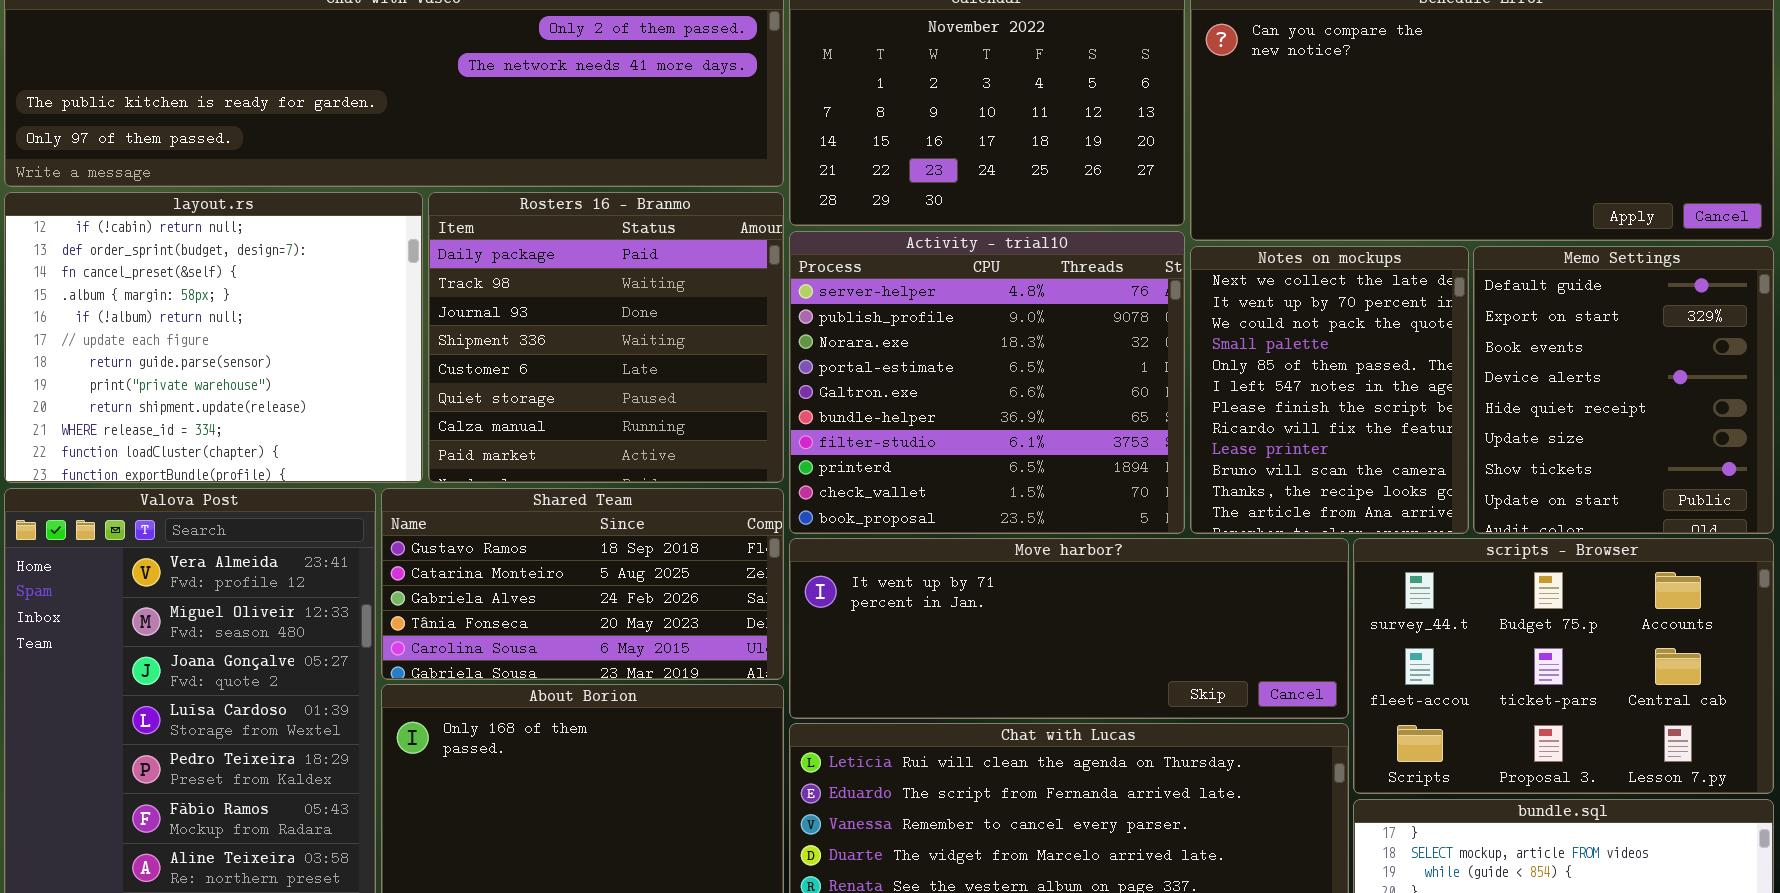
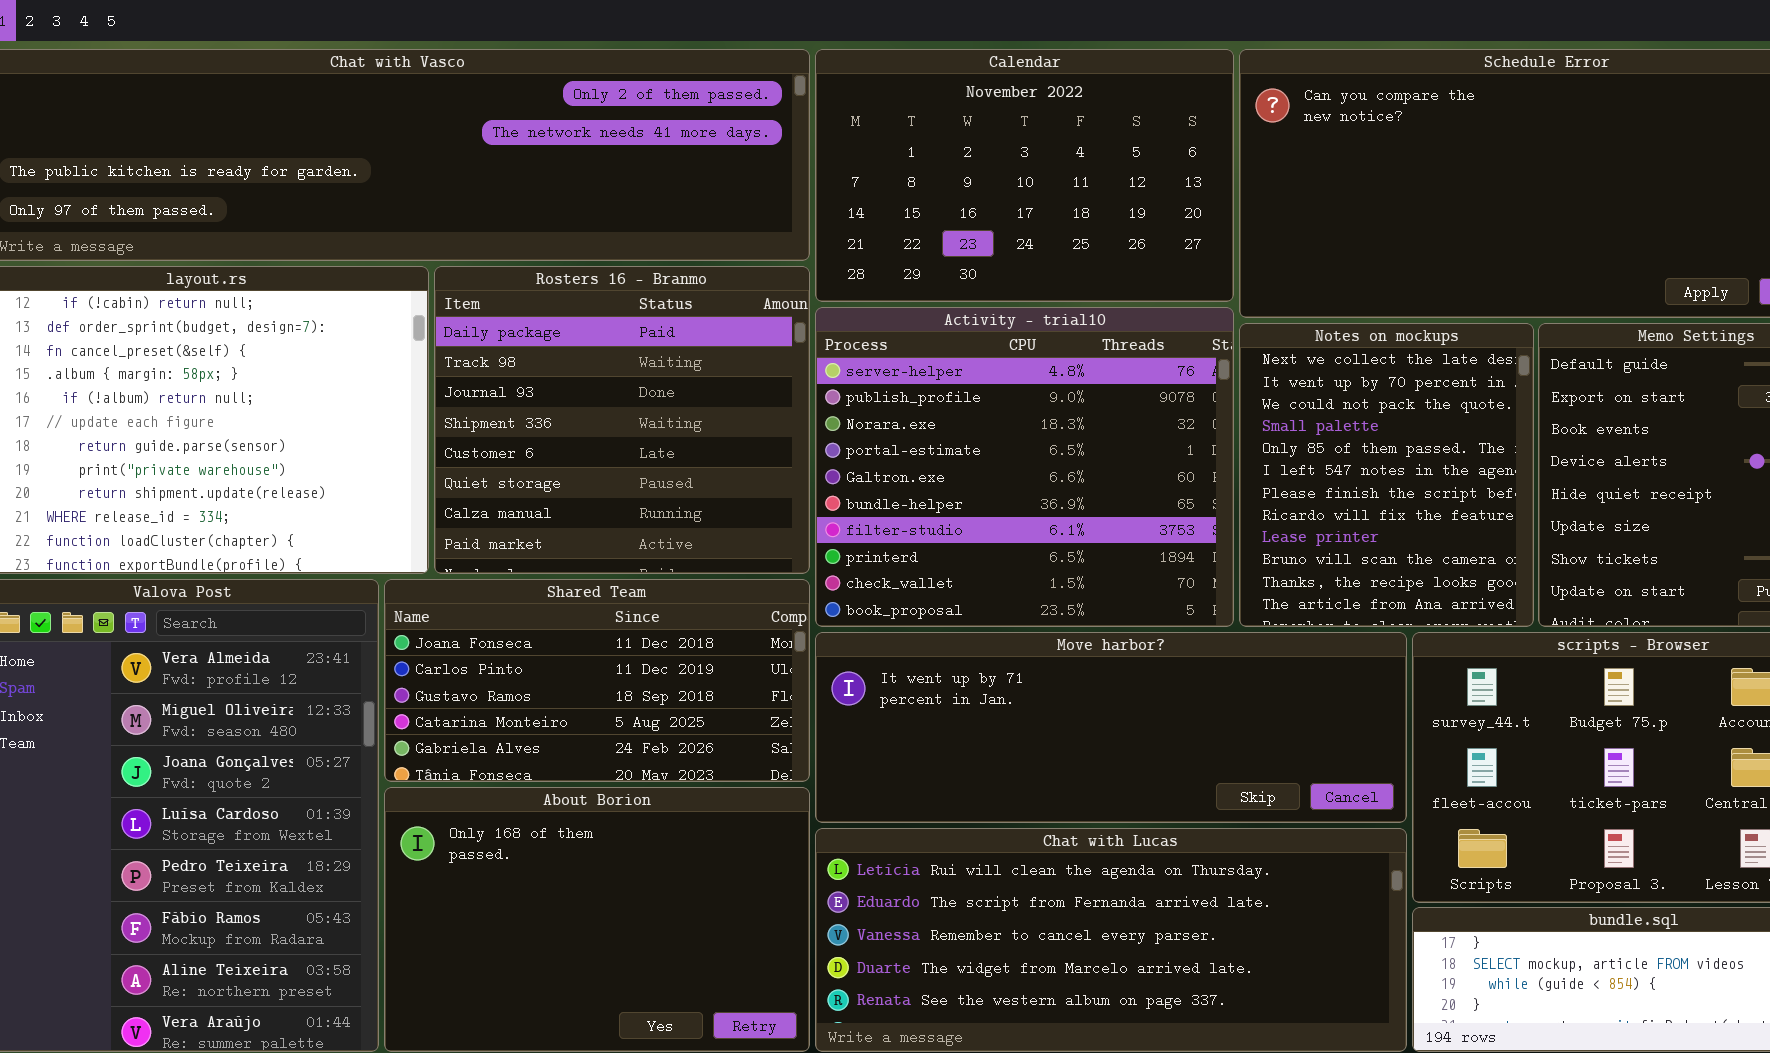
Shared Team: [381,488,784,680] -> [384,579,810,782], scrolled up 2 rows

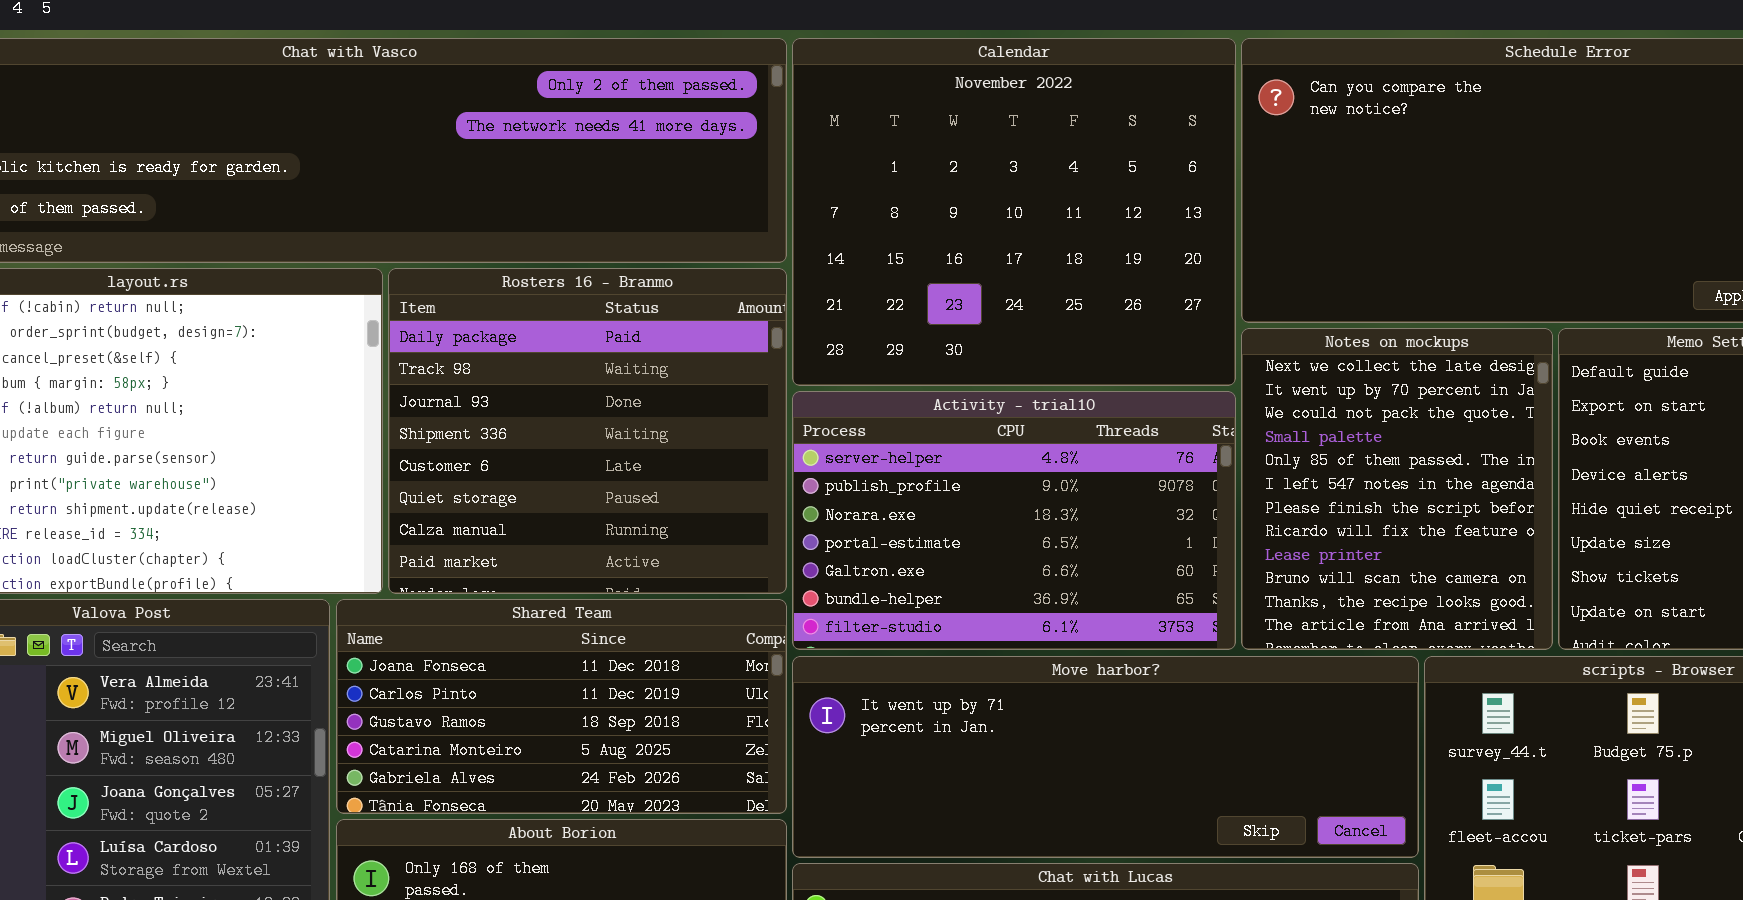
Calendar: [815,49,1234,302] -> [792,38,1236,386], resized
Activity - trial10: [815,307,1234,627] -> [792,391,1236,650], resized

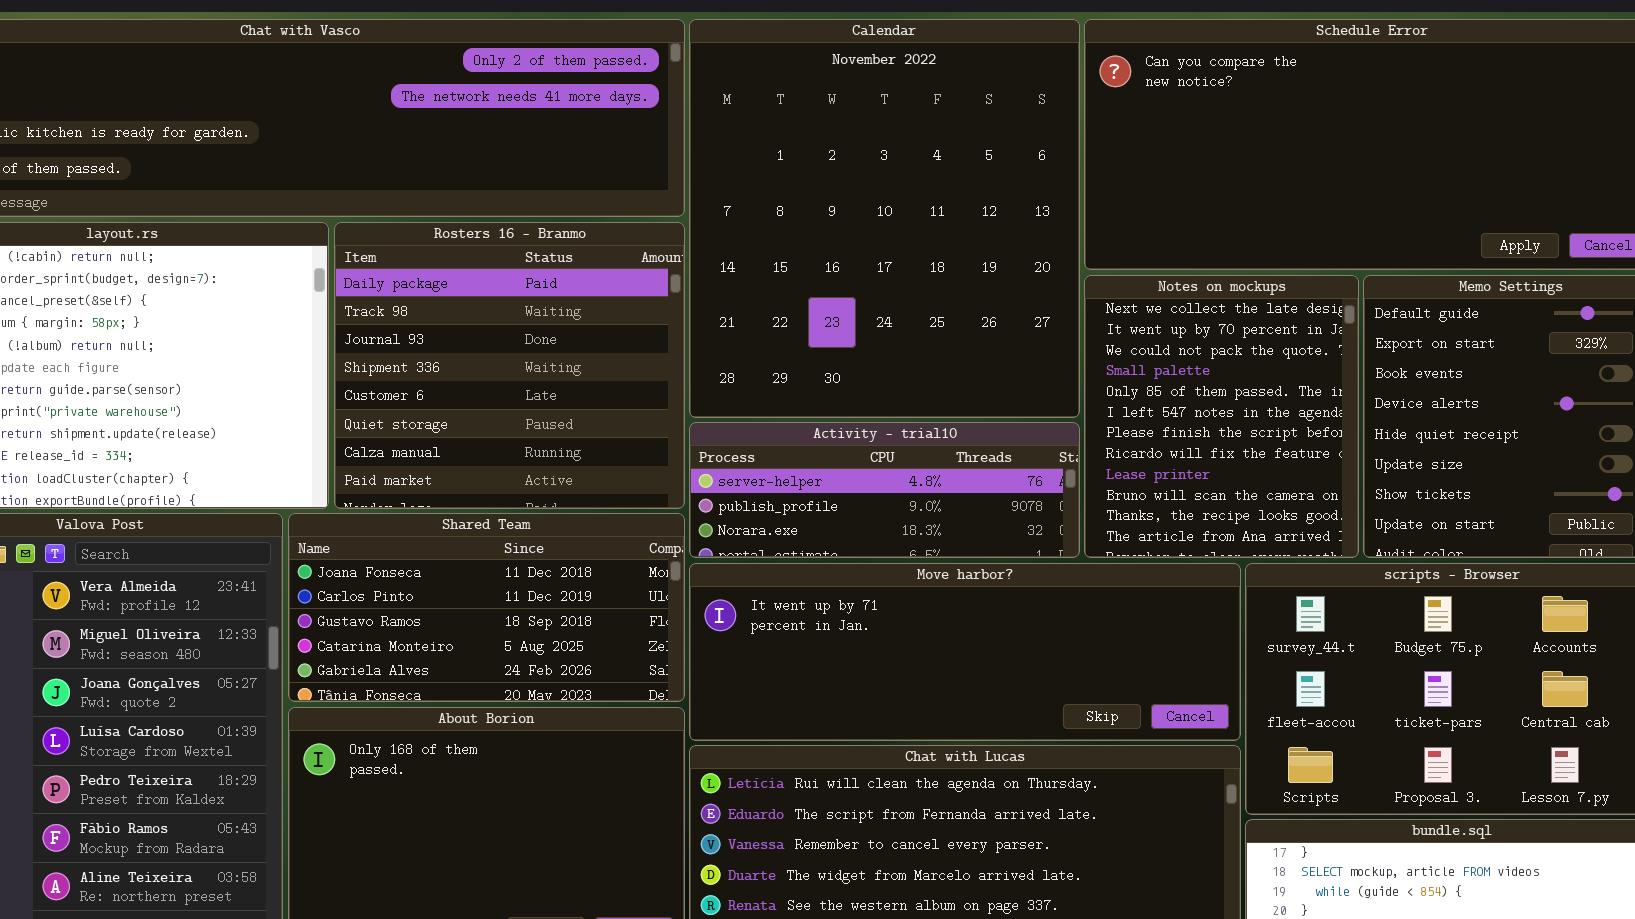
Calendar: [792,38,1236,386] -> [689,19,1080,418], resized
Activity - trial10: [792,391,1236,650] -> [689,422,1080,558], resized

